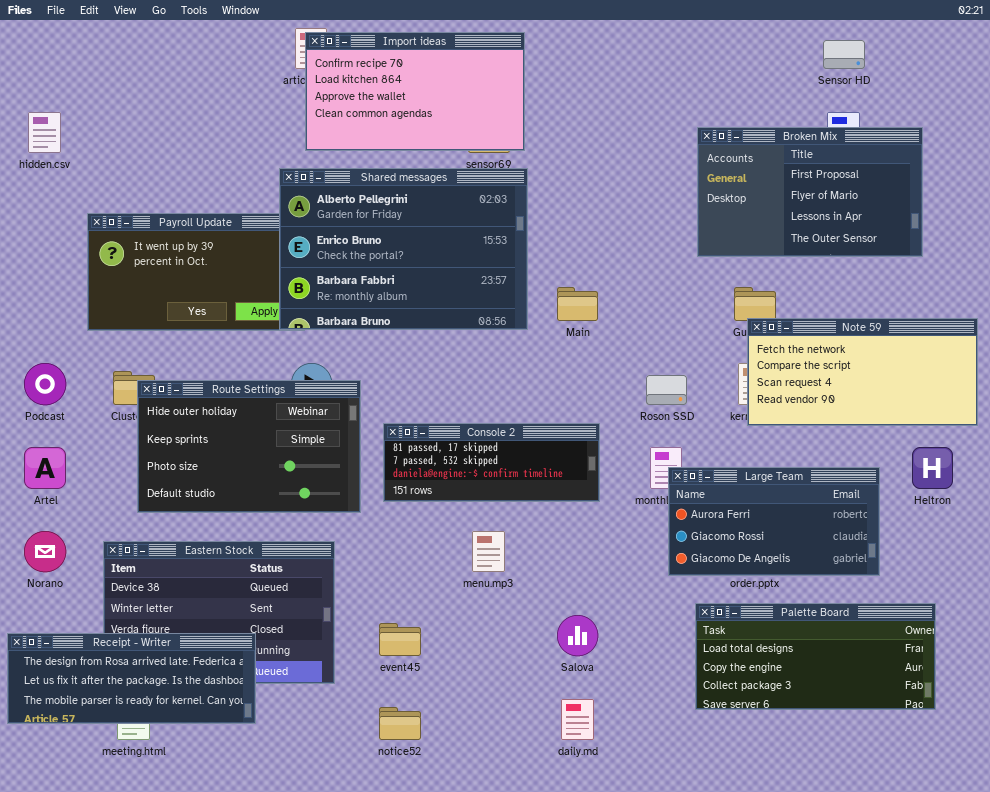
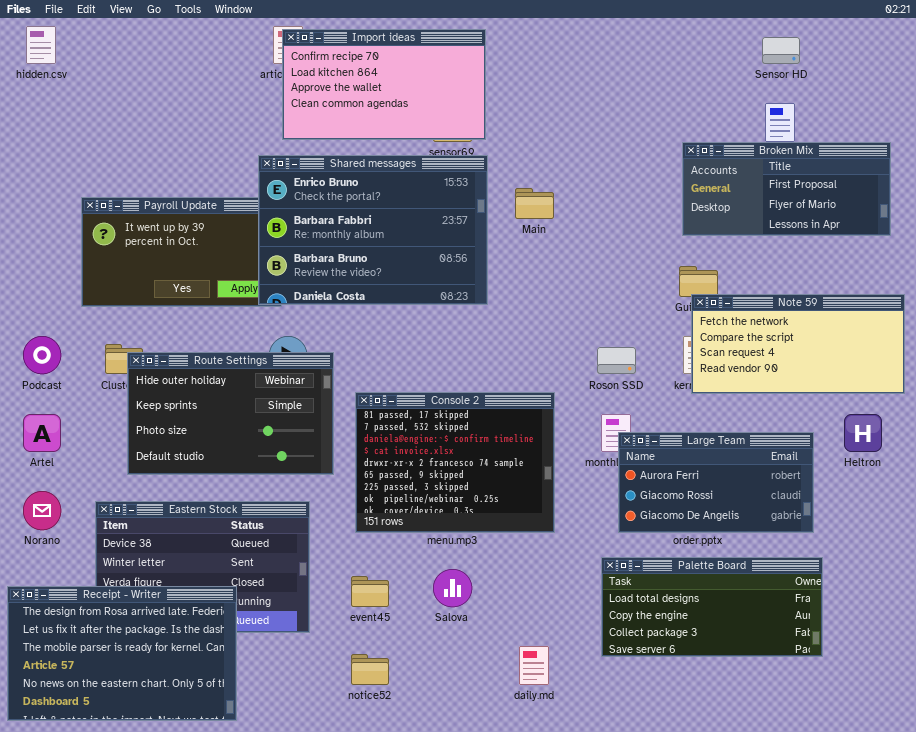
hidden.csv: [28,112,61,153] -> [26,26,56,64], moved
Broken Mix: [697,127,923,257] -> [682,142,891,236], moved, resized
Shared messages: [279,168,528,330] -> [258,155,488,305], scrolled down 1 row
Main: [557,287,598,321] -> [515,188,554,219], moved
Console 2: [383,423,600,502] -> [355,392,555,533], resized
Palette Board: [695,603,936,710] -> [601,557,823,657], moved
Salova: [557,615,598,656] -> [433,569,472,607], moved
Receipt - Writer: [7,633,256,724] -> [7,586,237,721], resized

